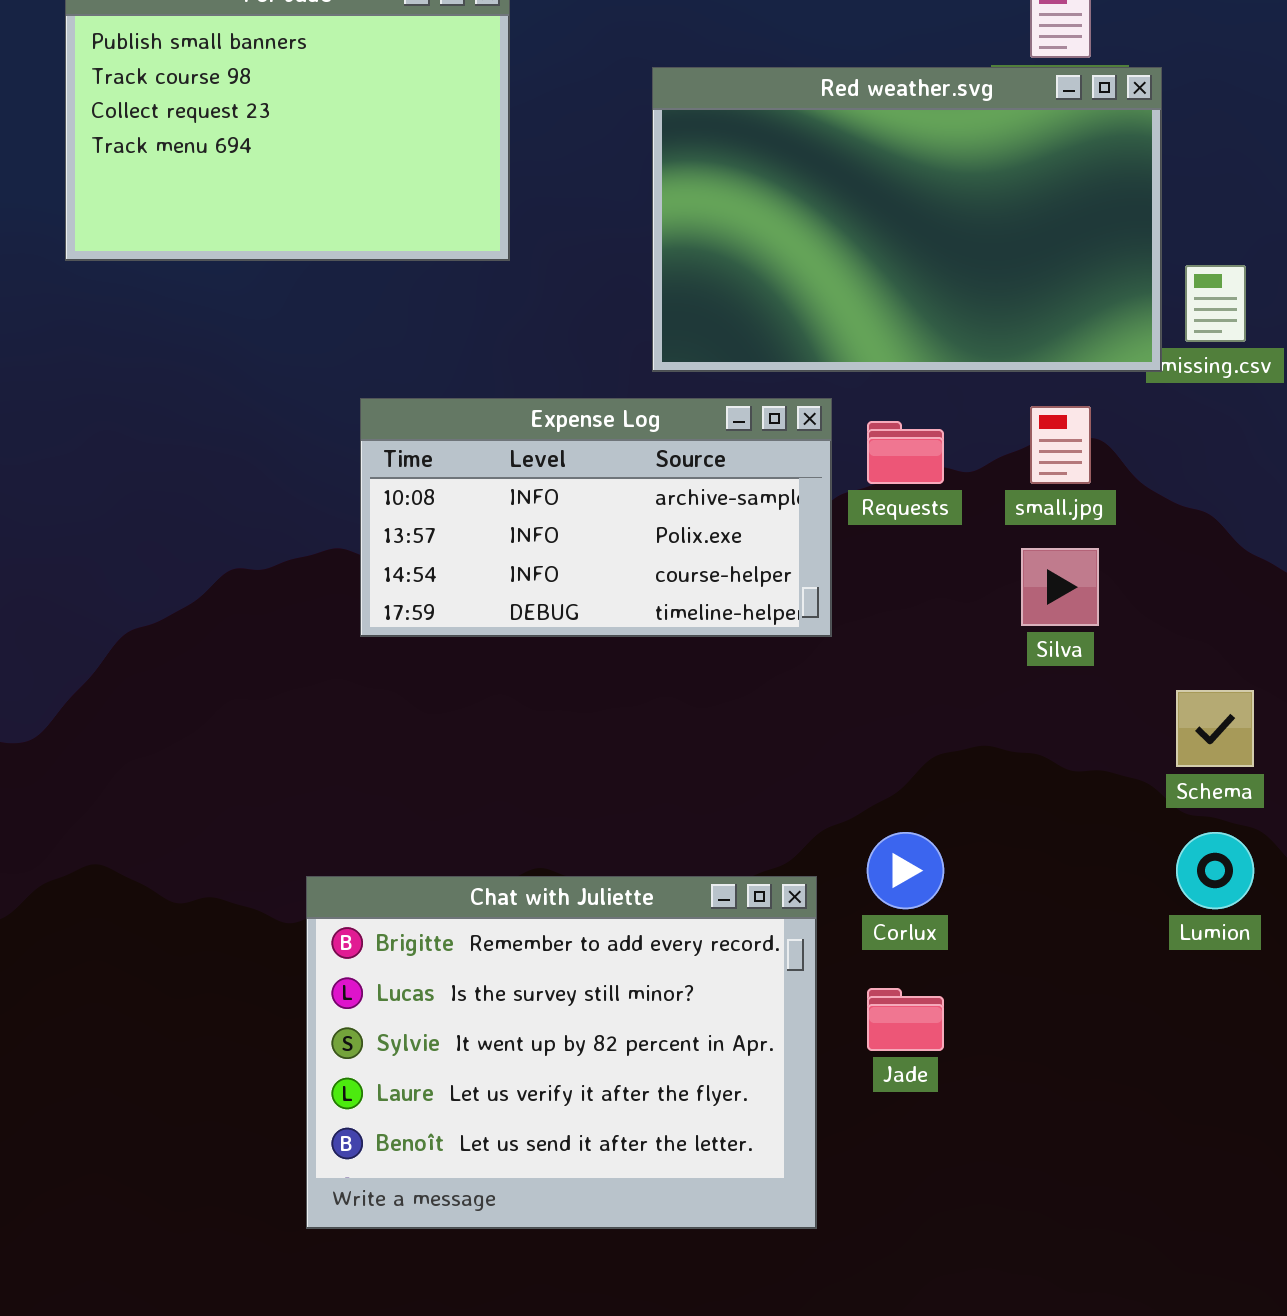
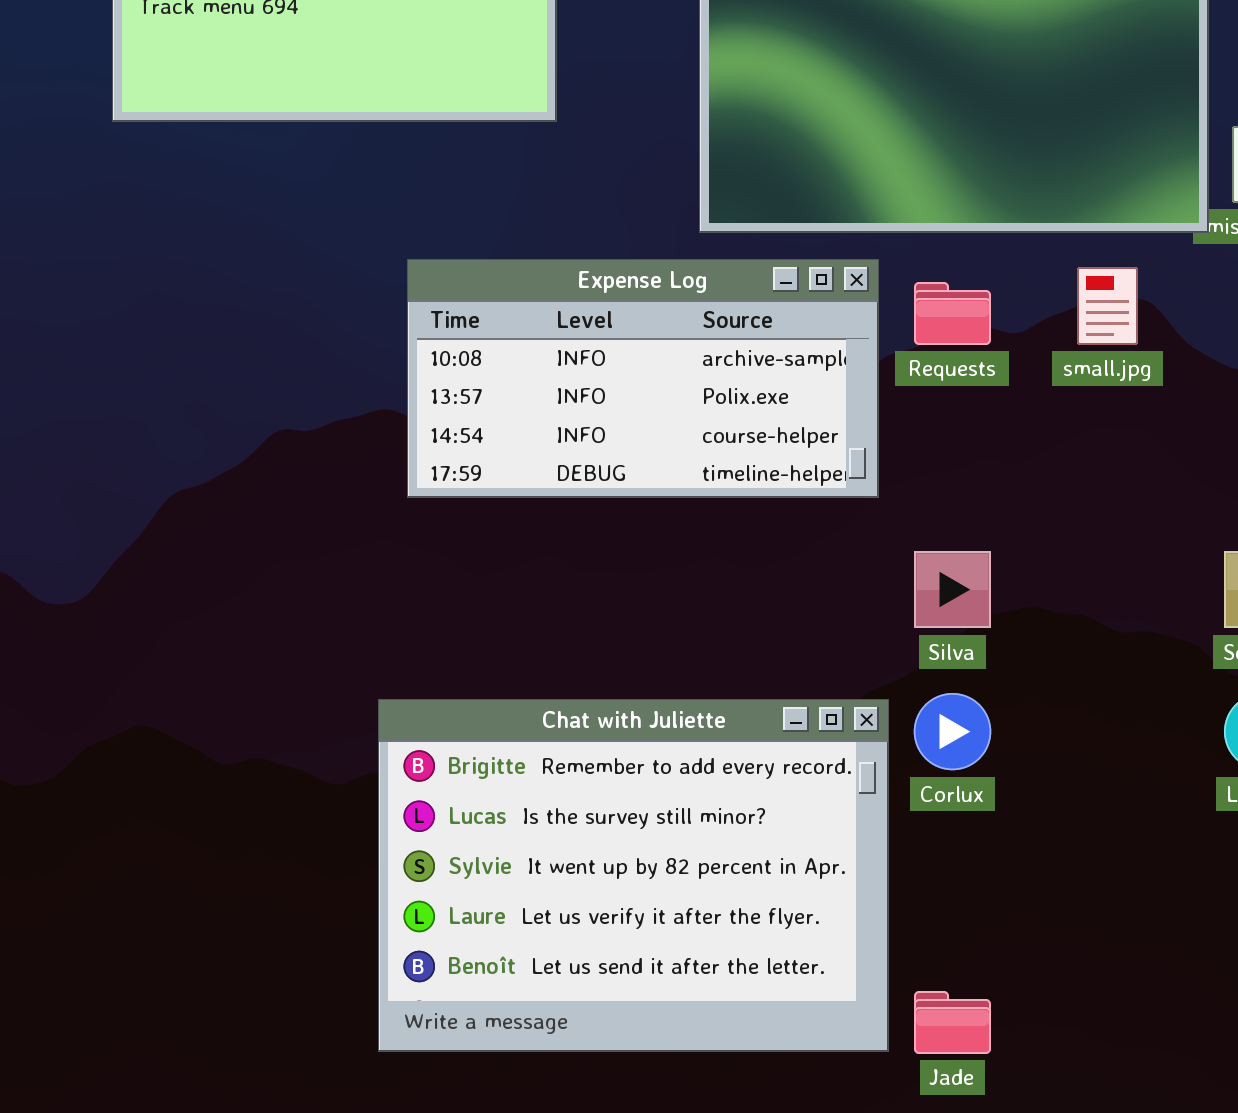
Silva: [1021,548,1099,626] -> [914,551,991,628], moved
Chat with Juliette: [306,876,817,1229] -> [378,699,889,1052], moved
Jade: [867,988,944,1051] -> [914,991,991,1054], moved

